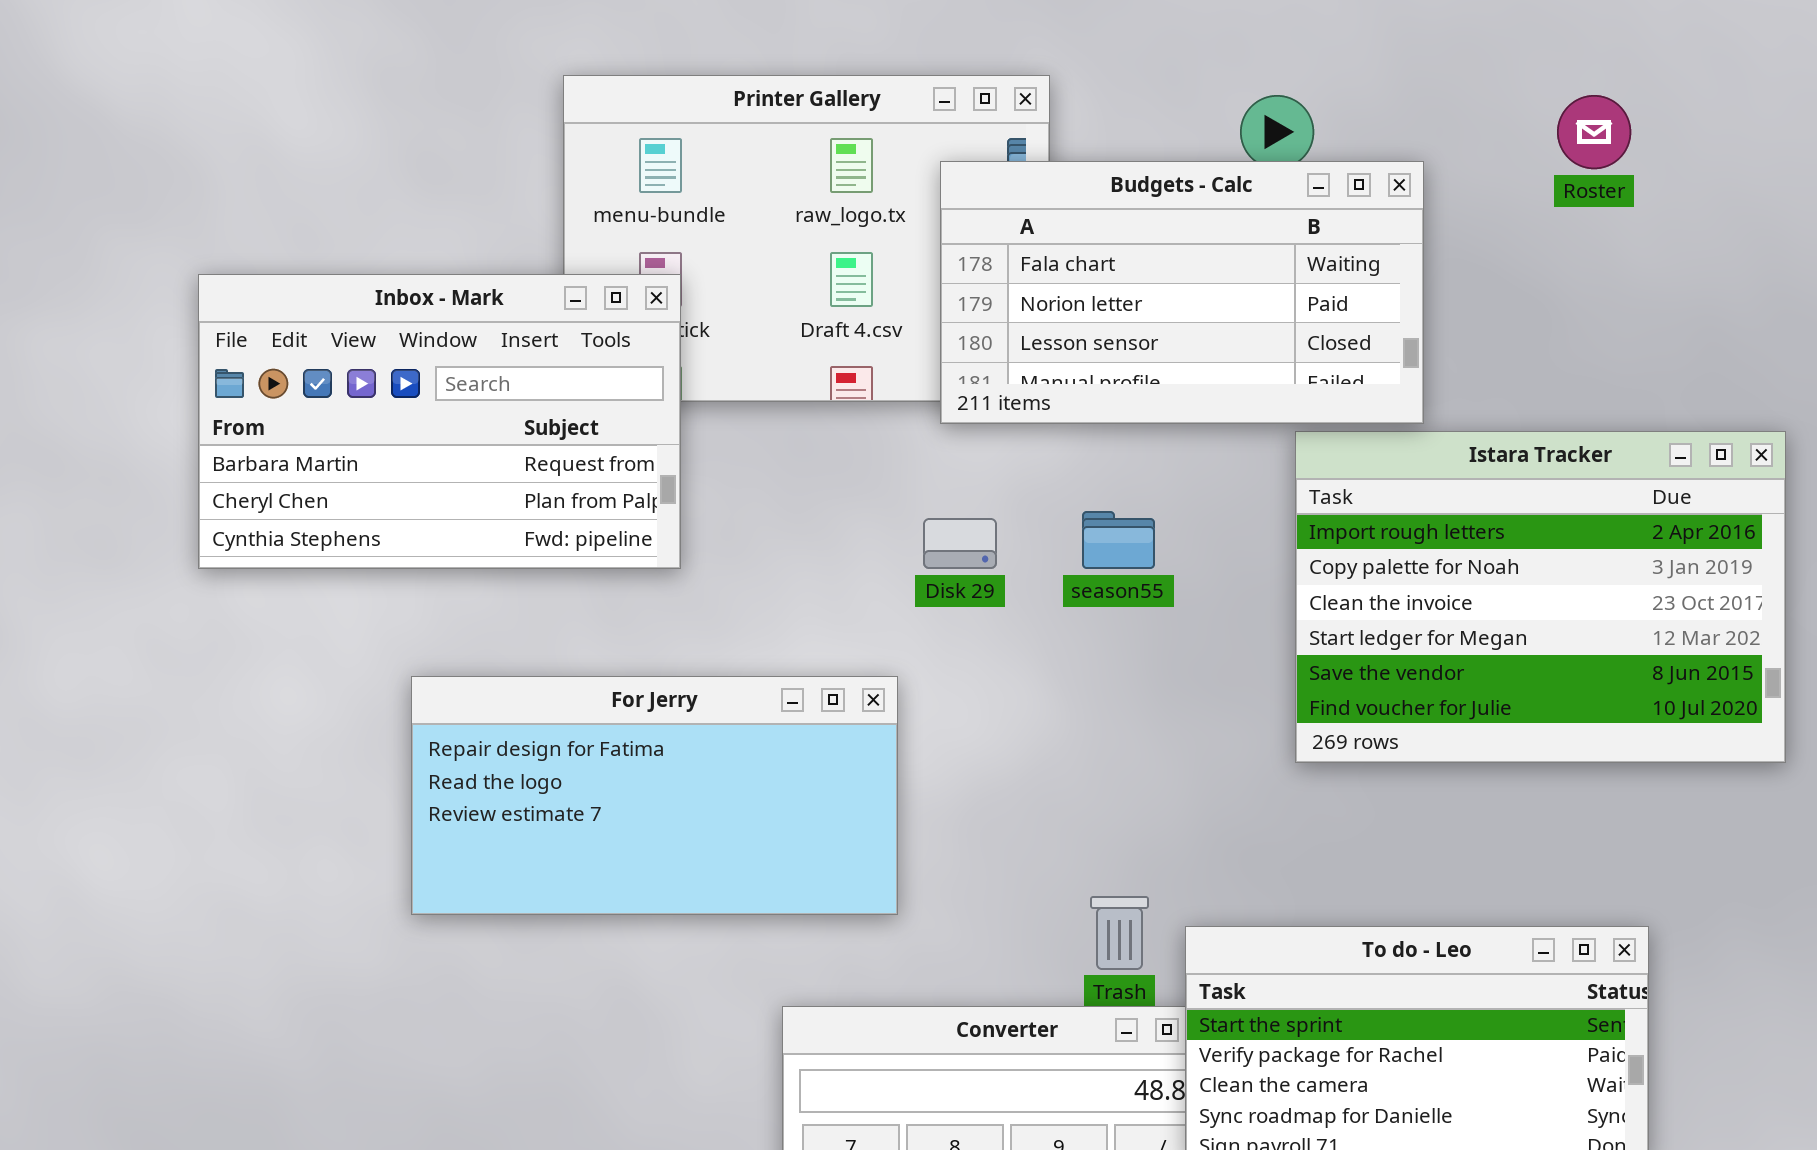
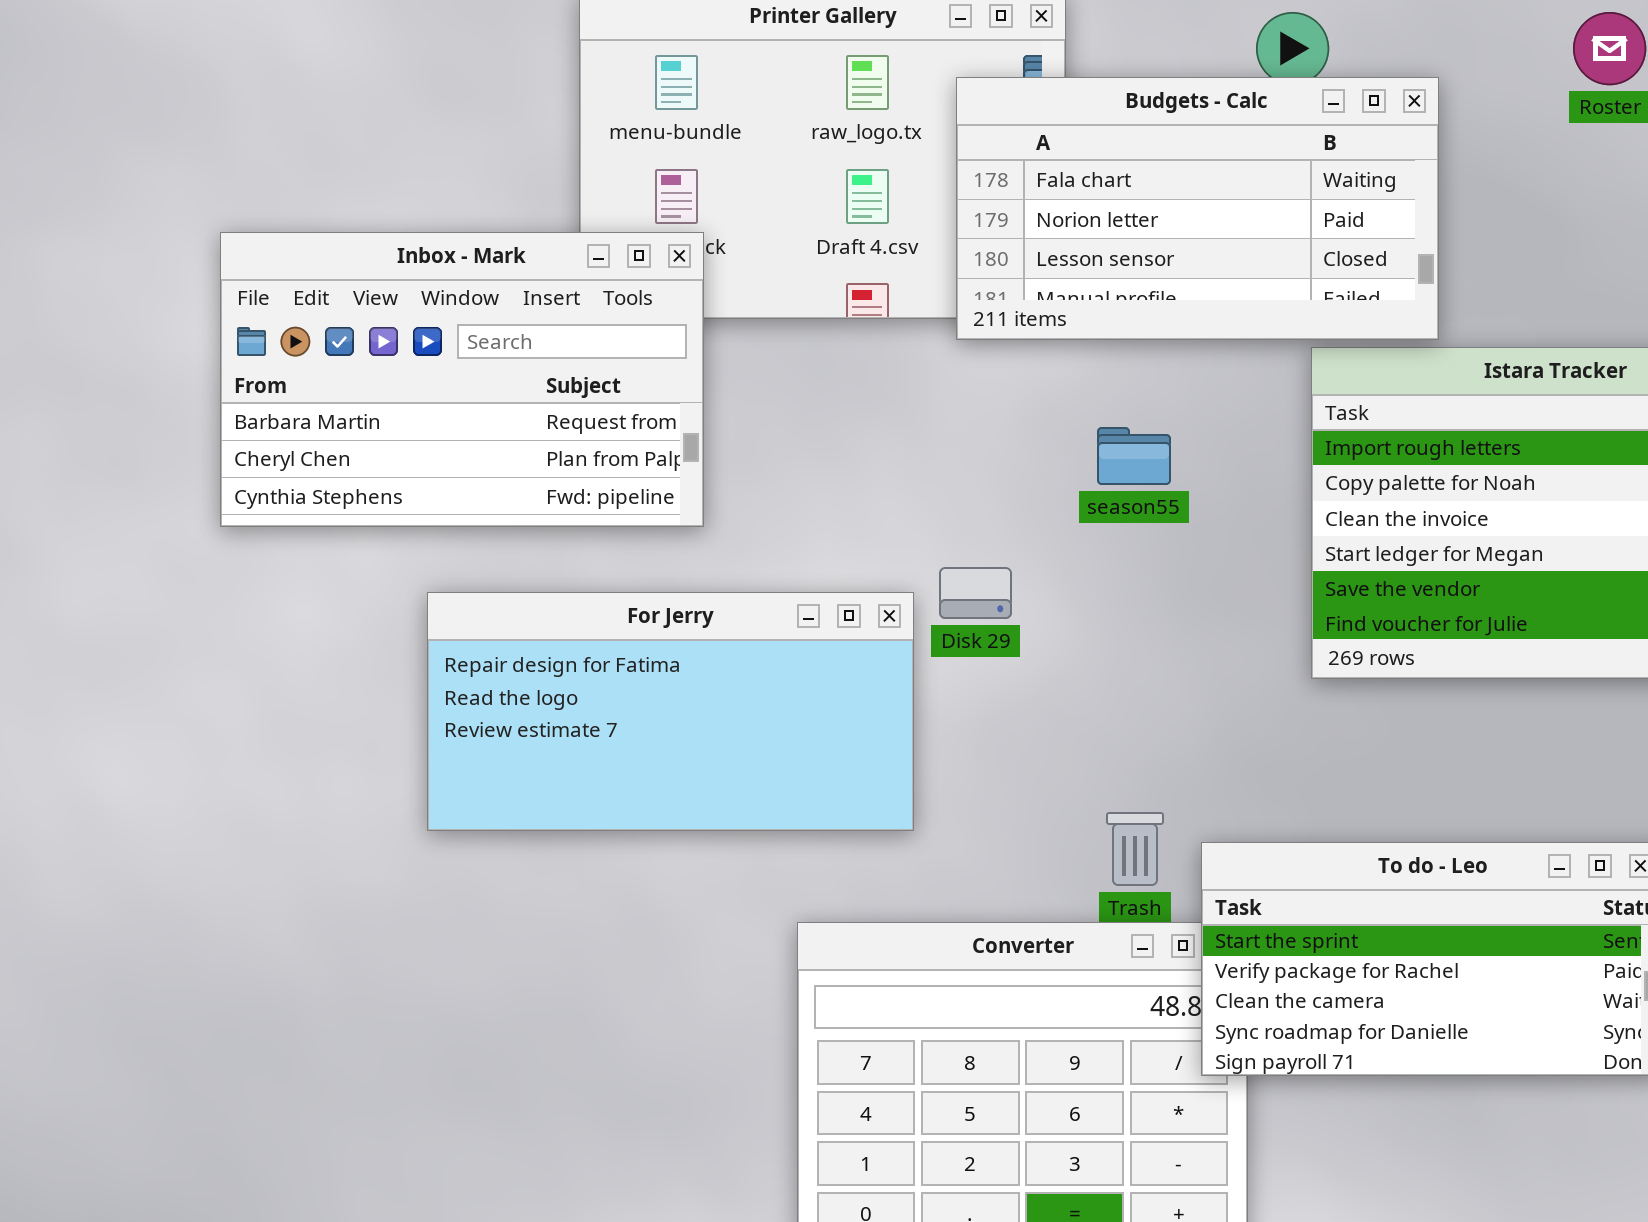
Inbox - Mark: [198,274,681,569] -> [220,232,704,527], moved
Disk 29: [923,518,997,569] -> [939,567,1012,619], moved

